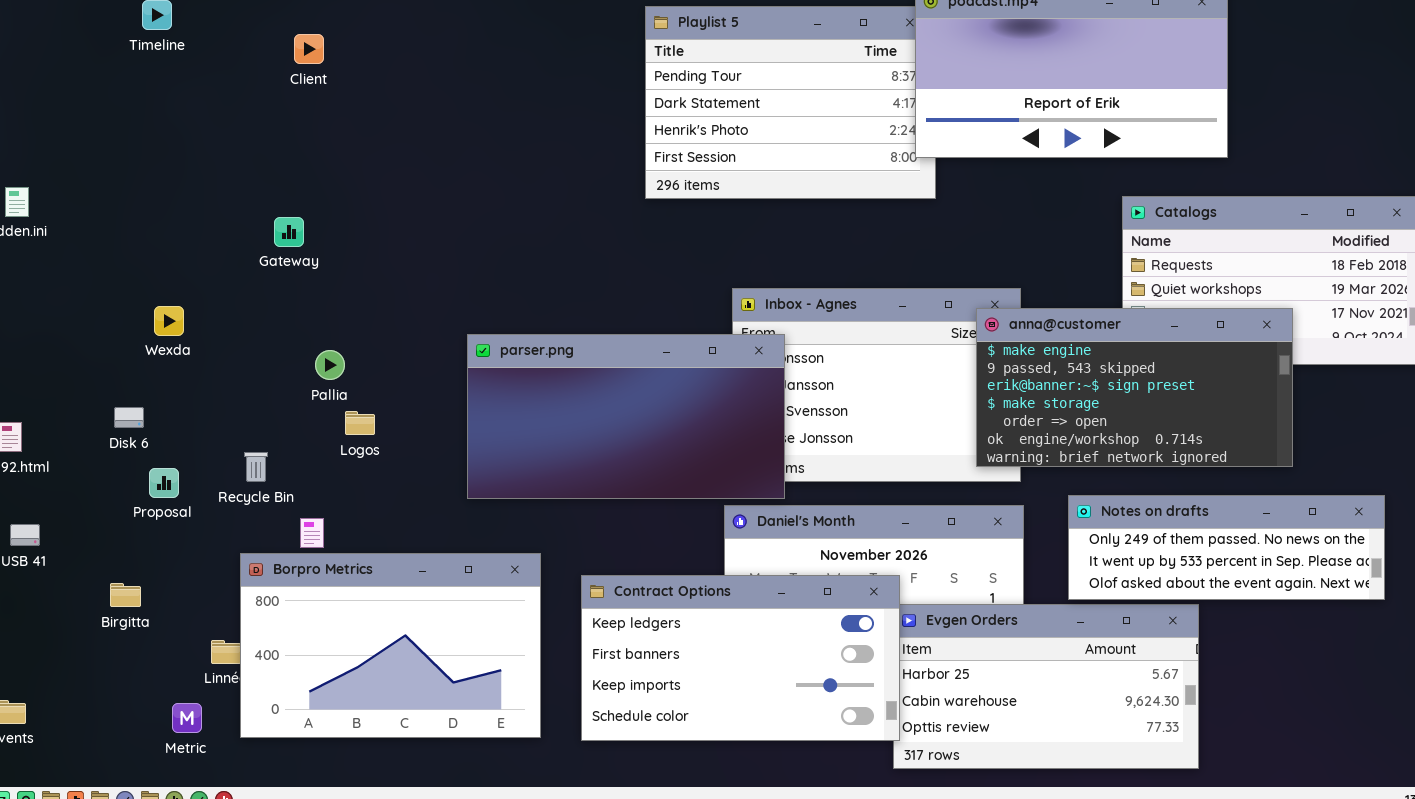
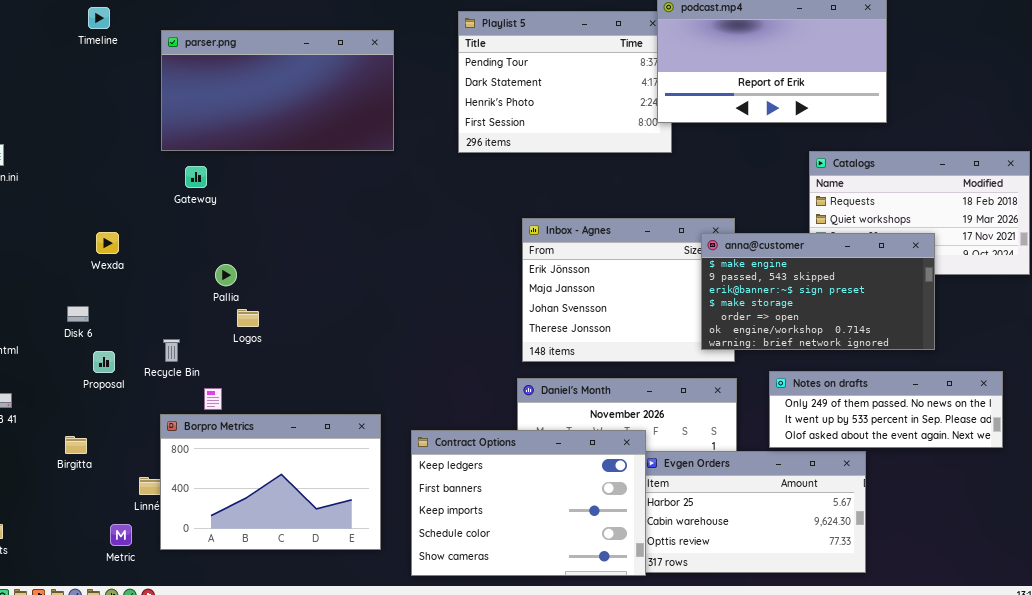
parser.png: [467,334,785,499] -> [161,30,394,151], moved
Contract Options: [581,575,900,741] -> [411,430,646,576], resized

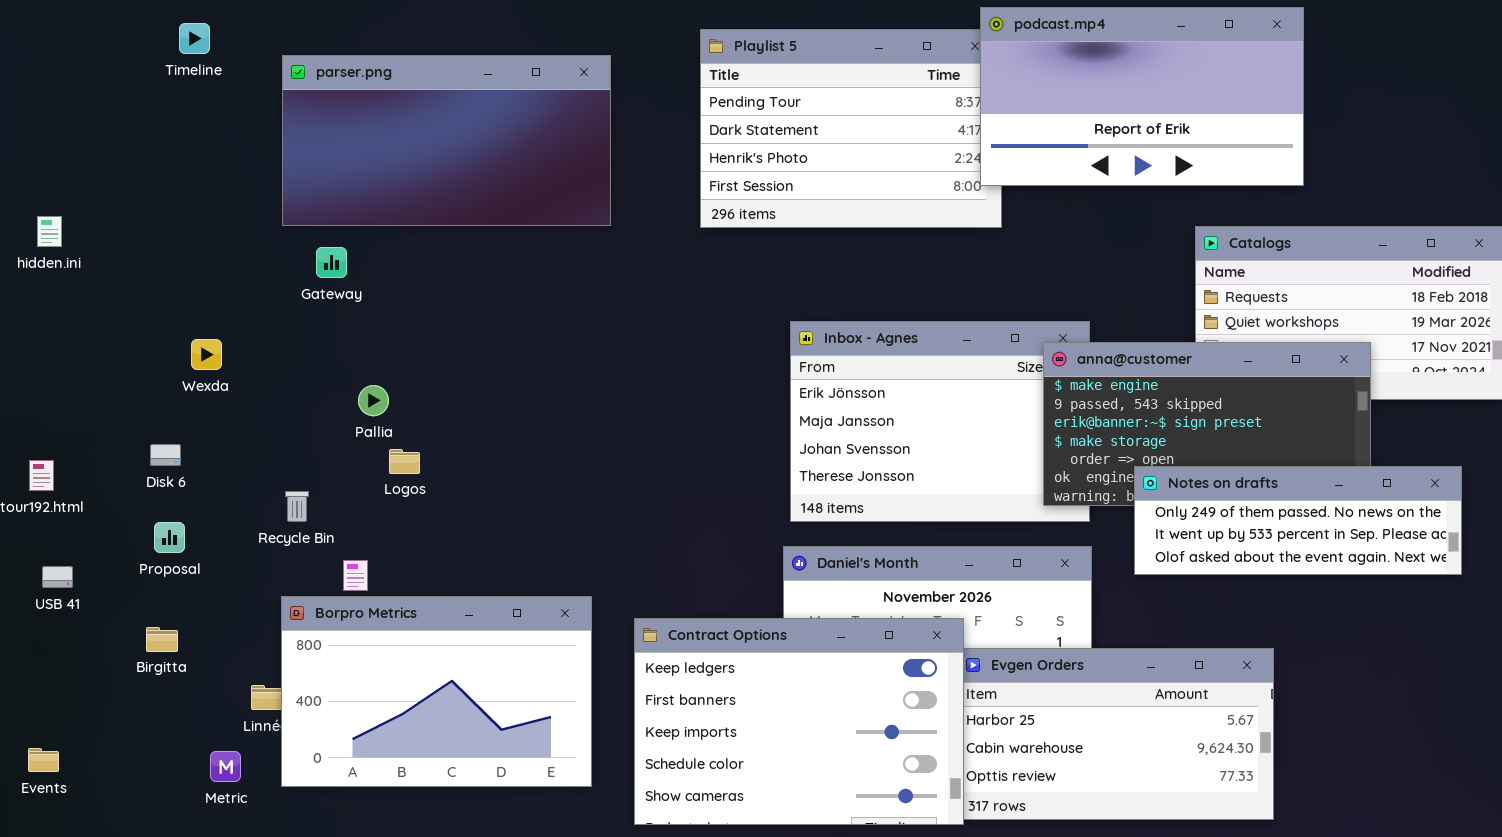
Proposal: [93,351,115,373] -> [154,522,185,553], moved
Notes on drafts: [769,371,1003,448] -> [1134,466,1462,575], moved

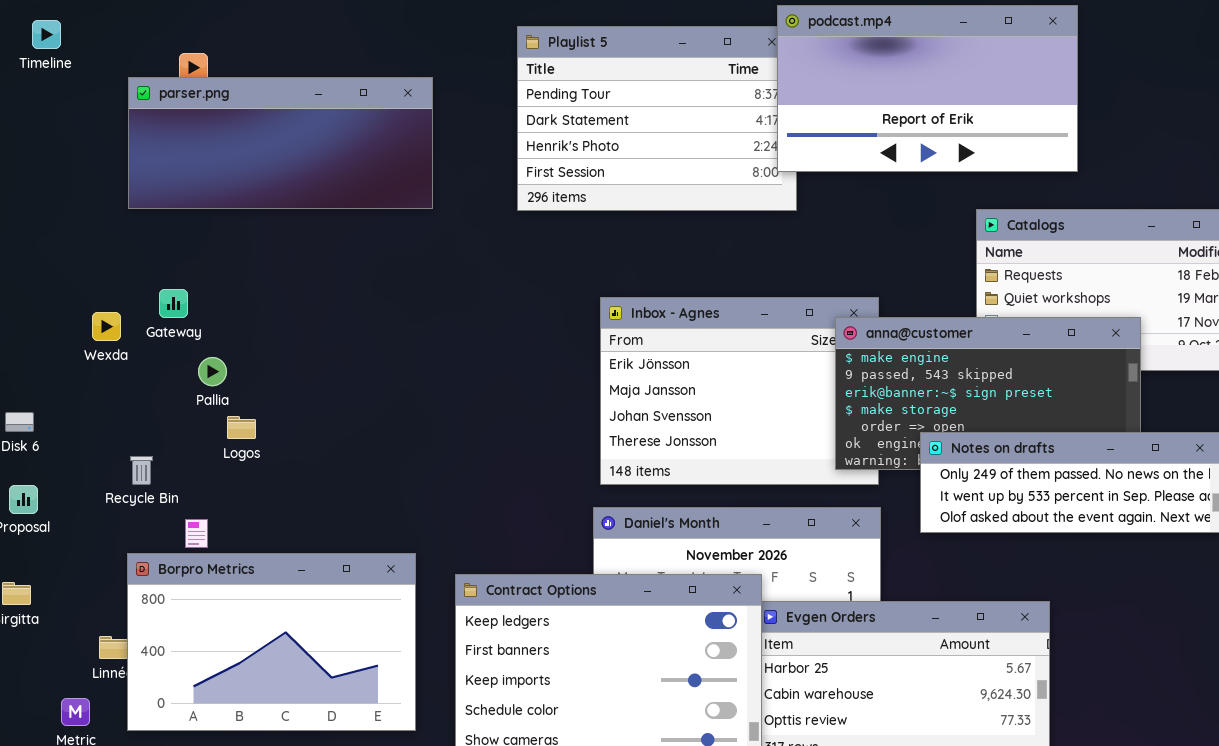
parser.png: [282,55,611,226] -> [128,77,433,209], resized
Gateway: [316,247,347,278] -> [159,289,188,318], moved
Wexda: [191,339,222,370] -> [92,312,121,341], moved

